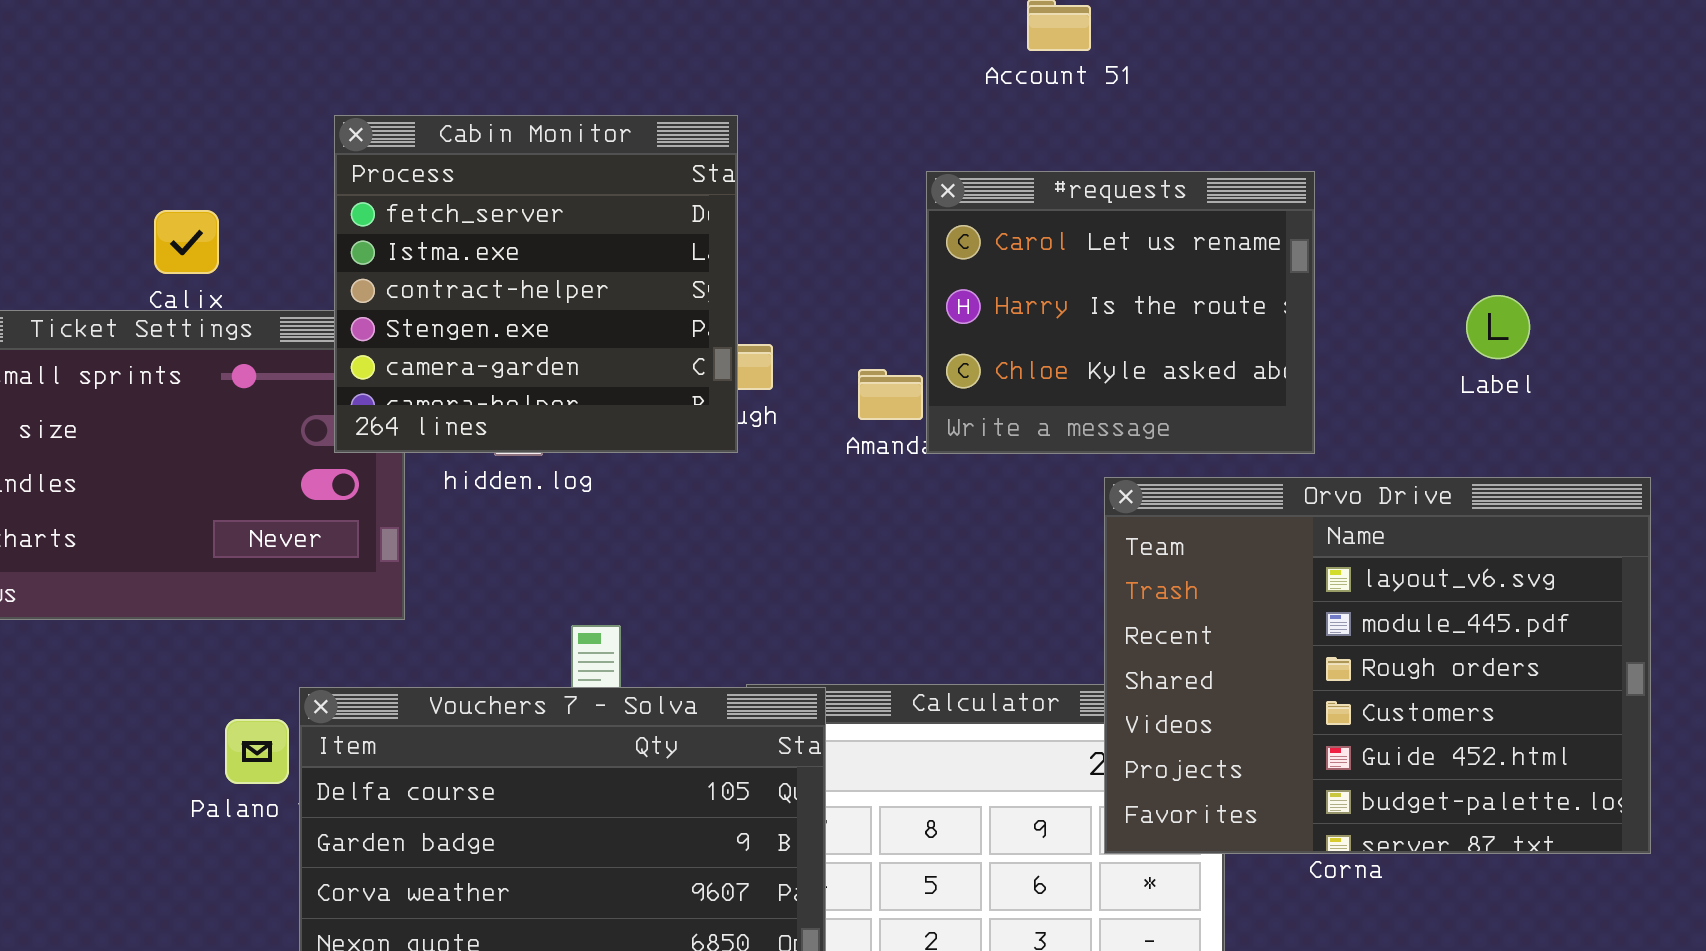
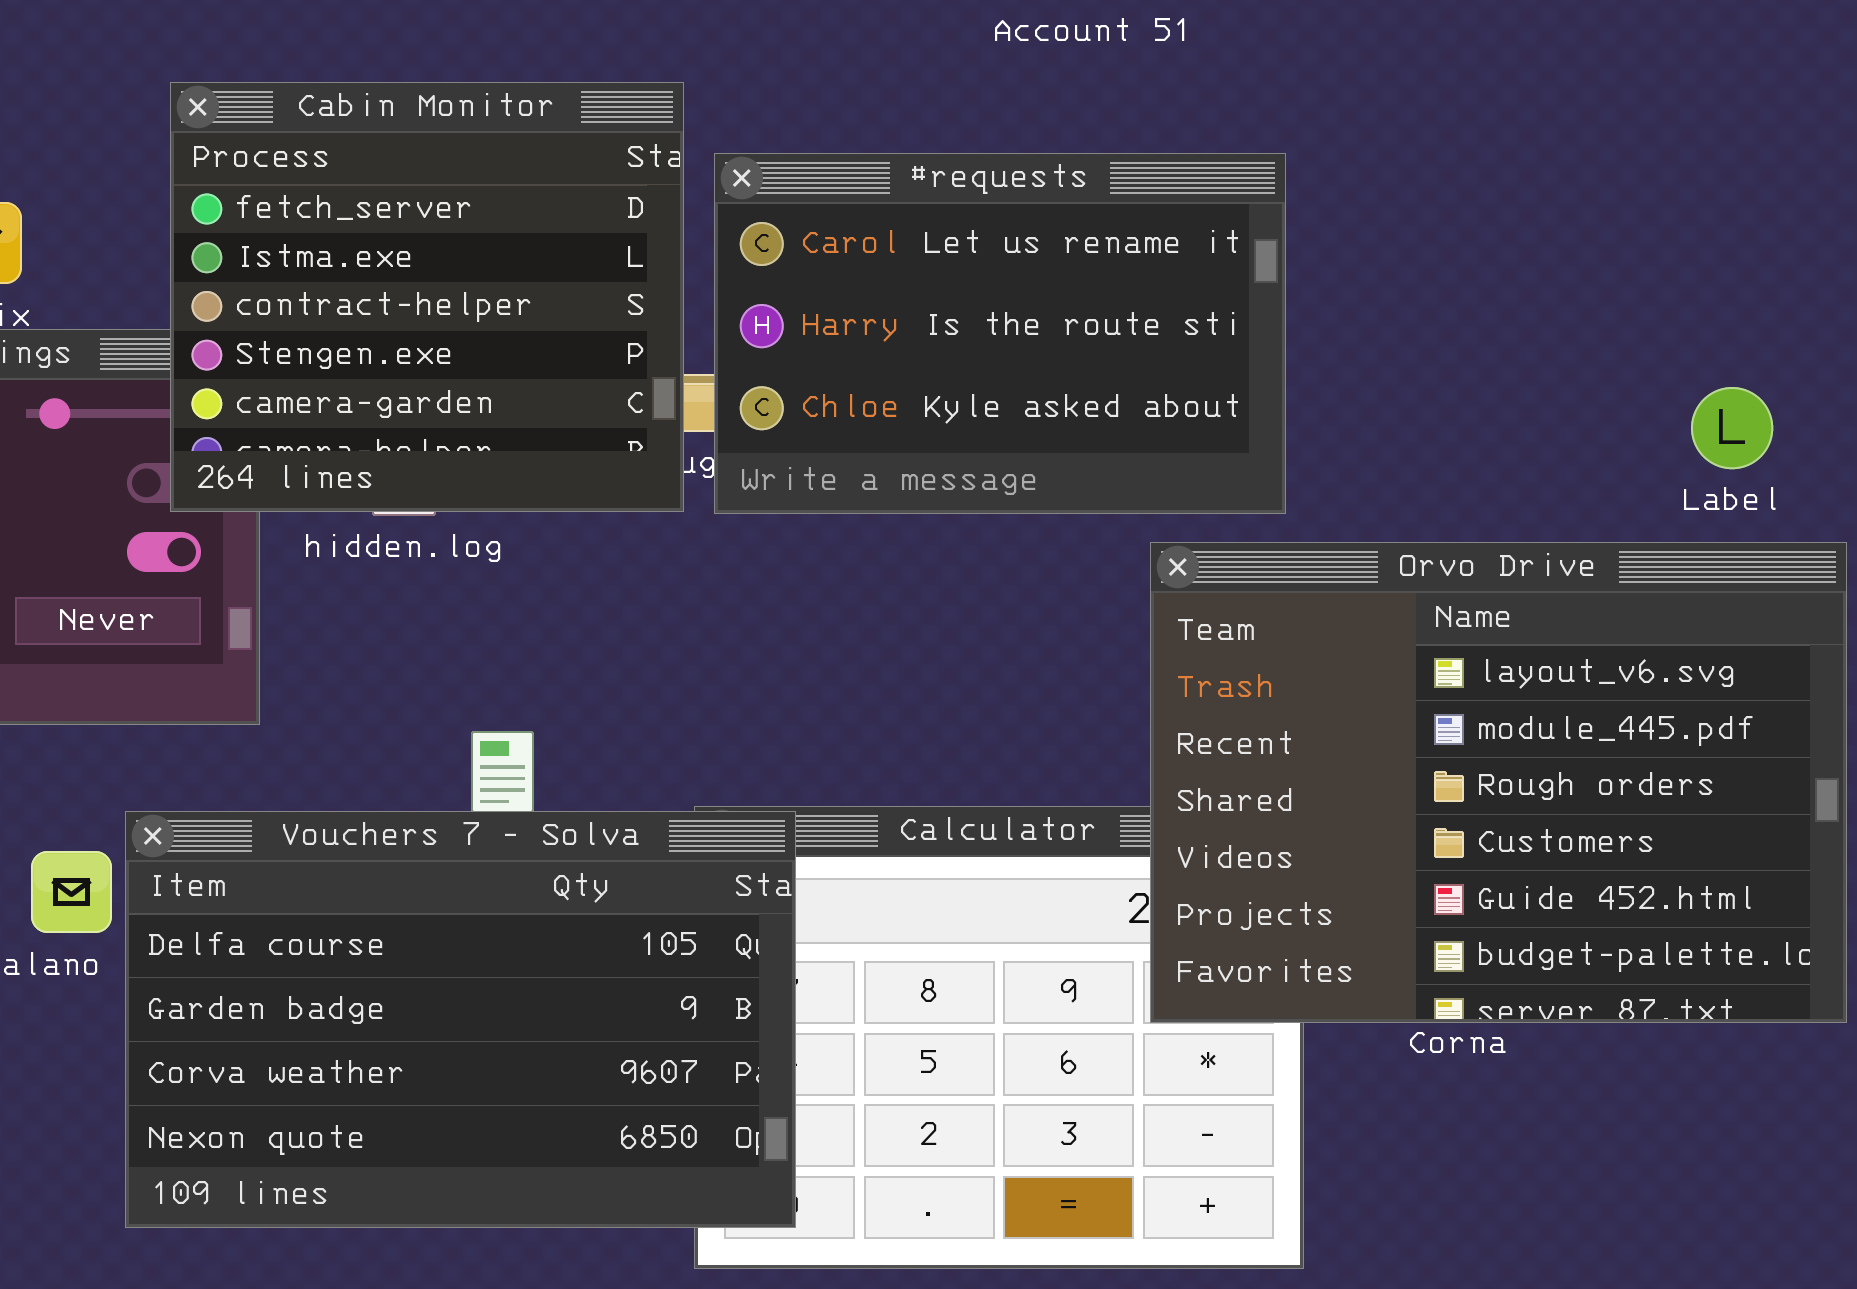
#requests: [926,171,1315,454] -> [714,153,1286,514], moved, resized
Label: [1466,295,1530,359] -> [1691,387,1773,469], moved

